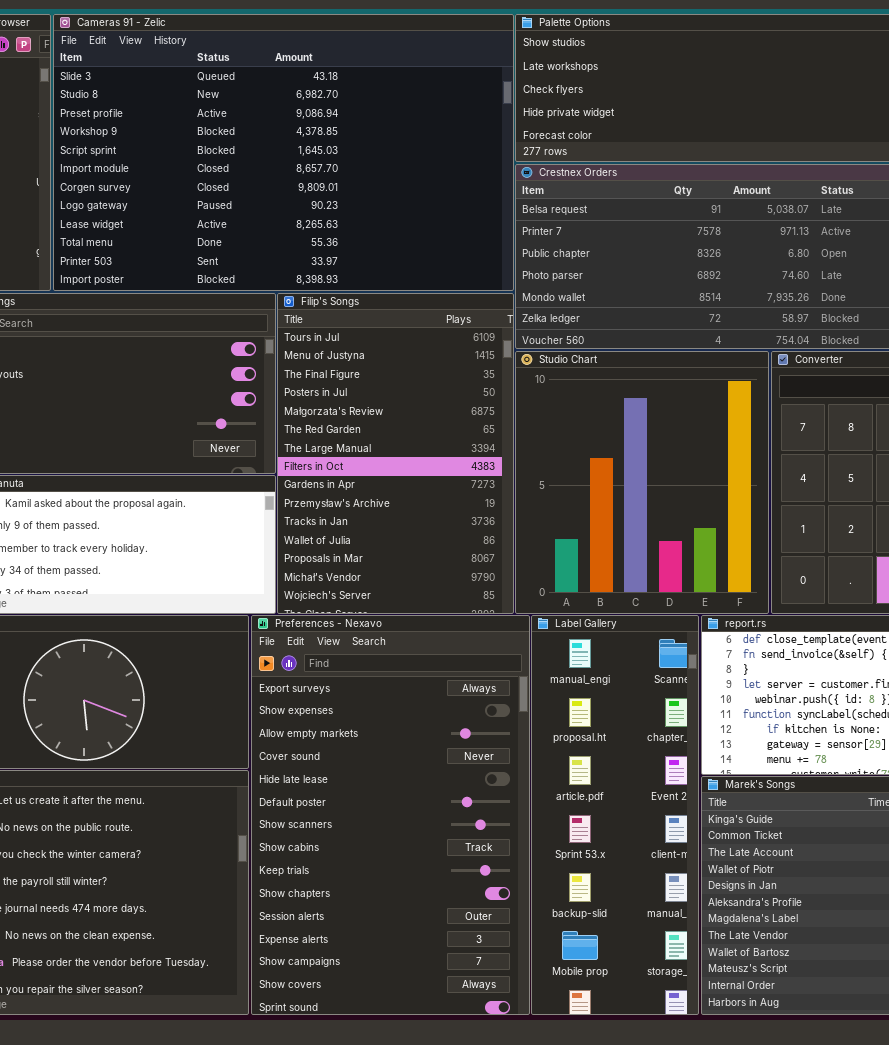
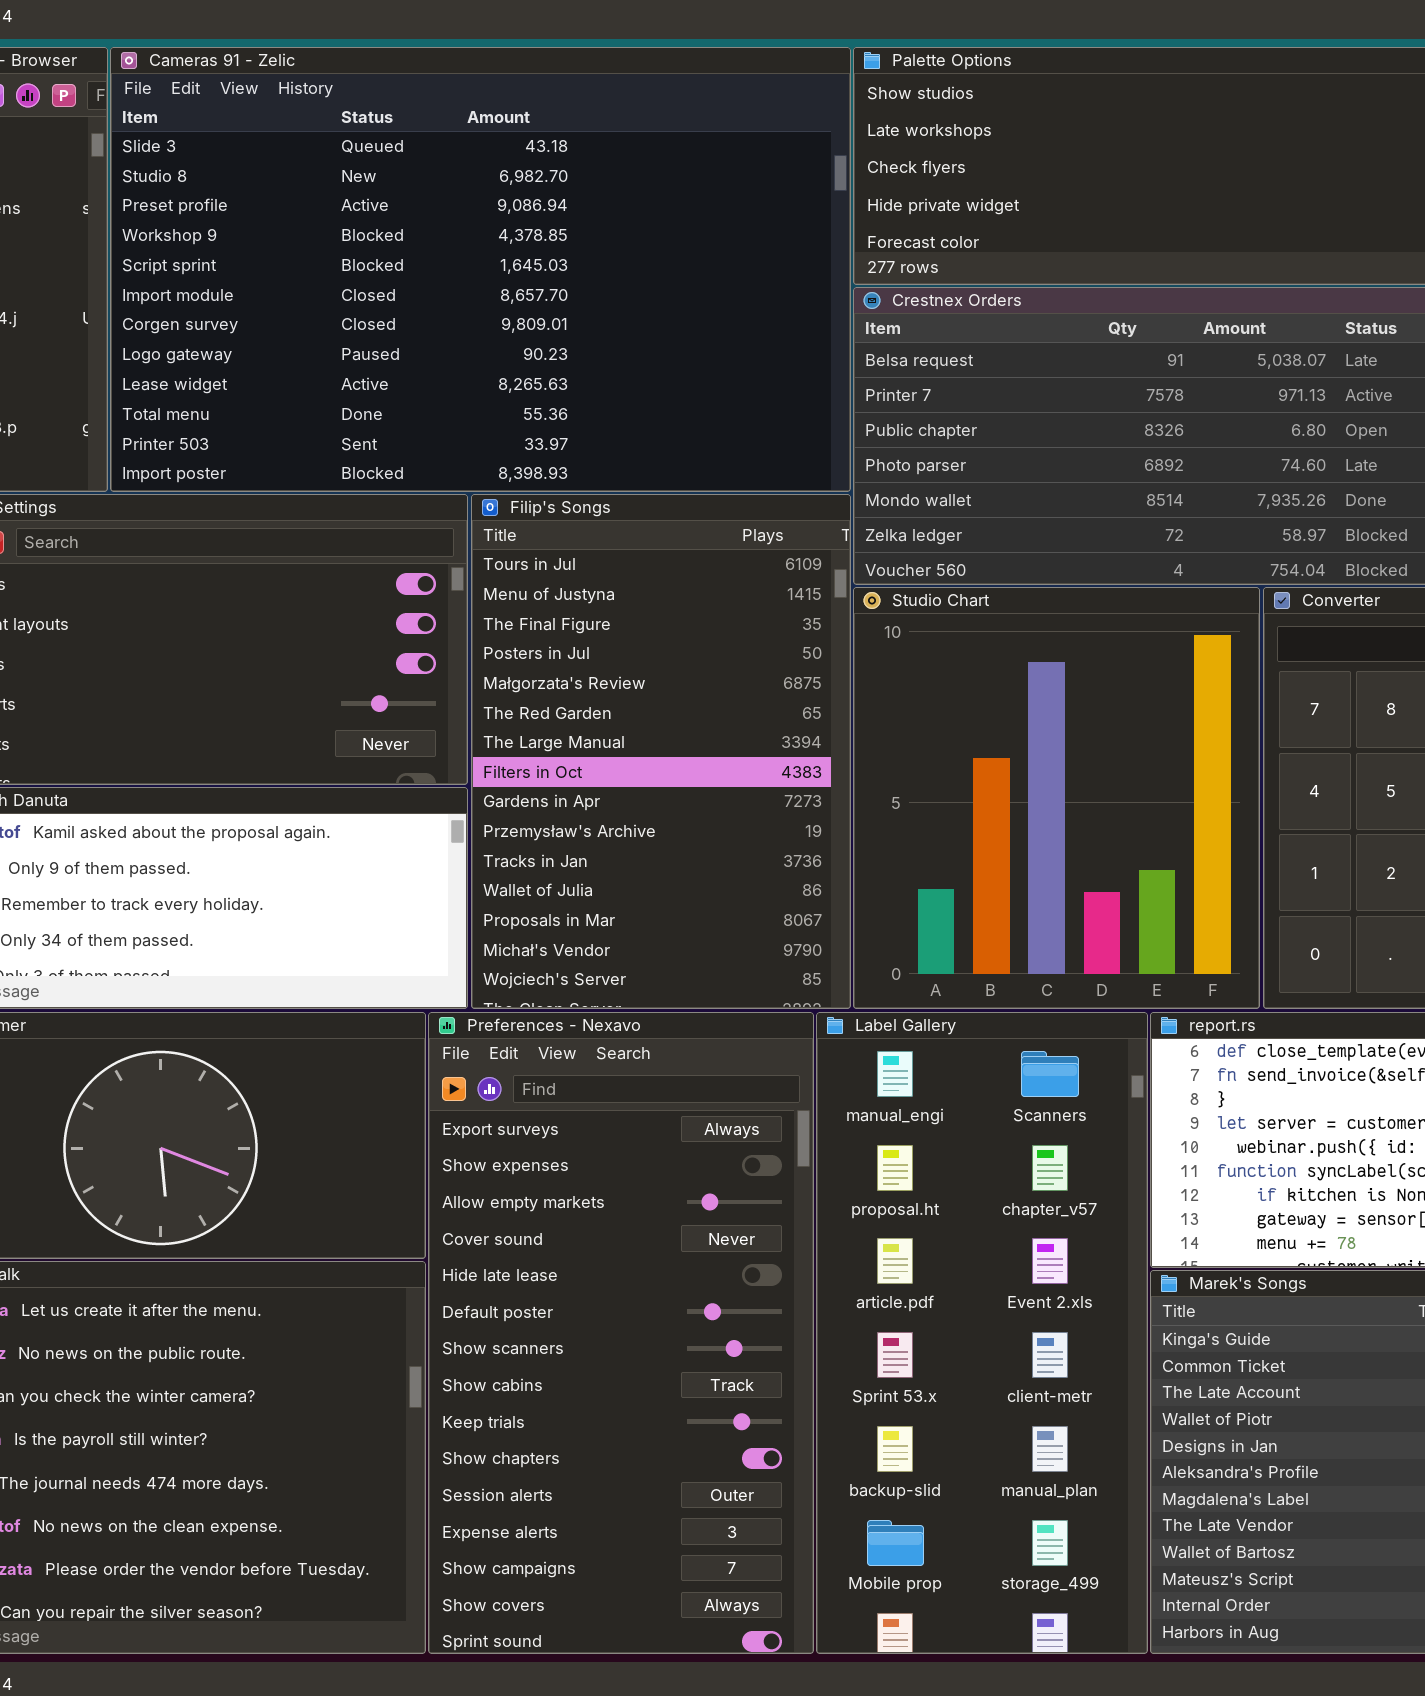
Preferences - Nexavo: [251,615,530,1015] -> [428,1012,814,1654], resized
Label Gallery: [531,615,699,1015] -> [816,1012,1148,1654], resized

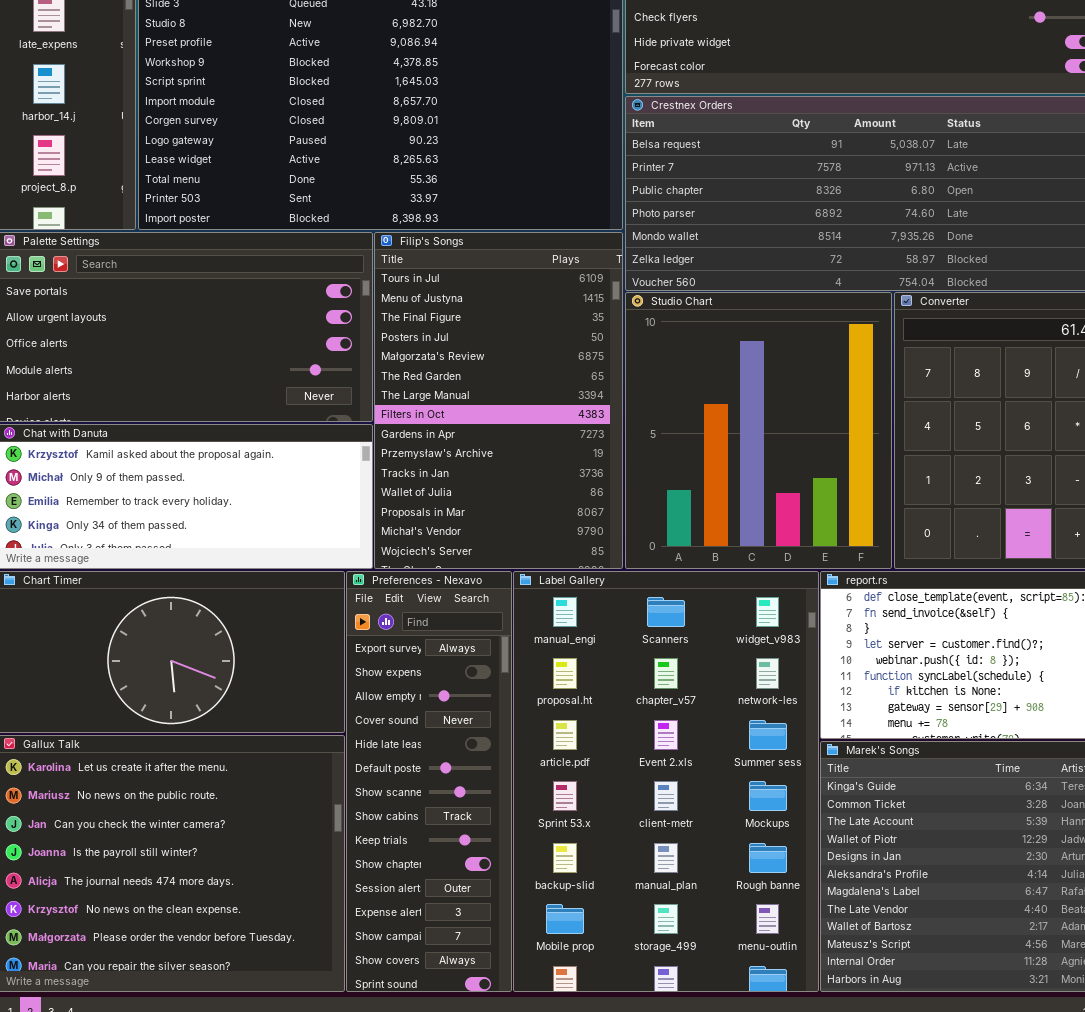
Preferences - Nexavo: [428,1012,814,1654] -> [346,571,512,992], resized
Label Gallery: [816,1012,1148,1654] -> [513,571,819,992], resized

